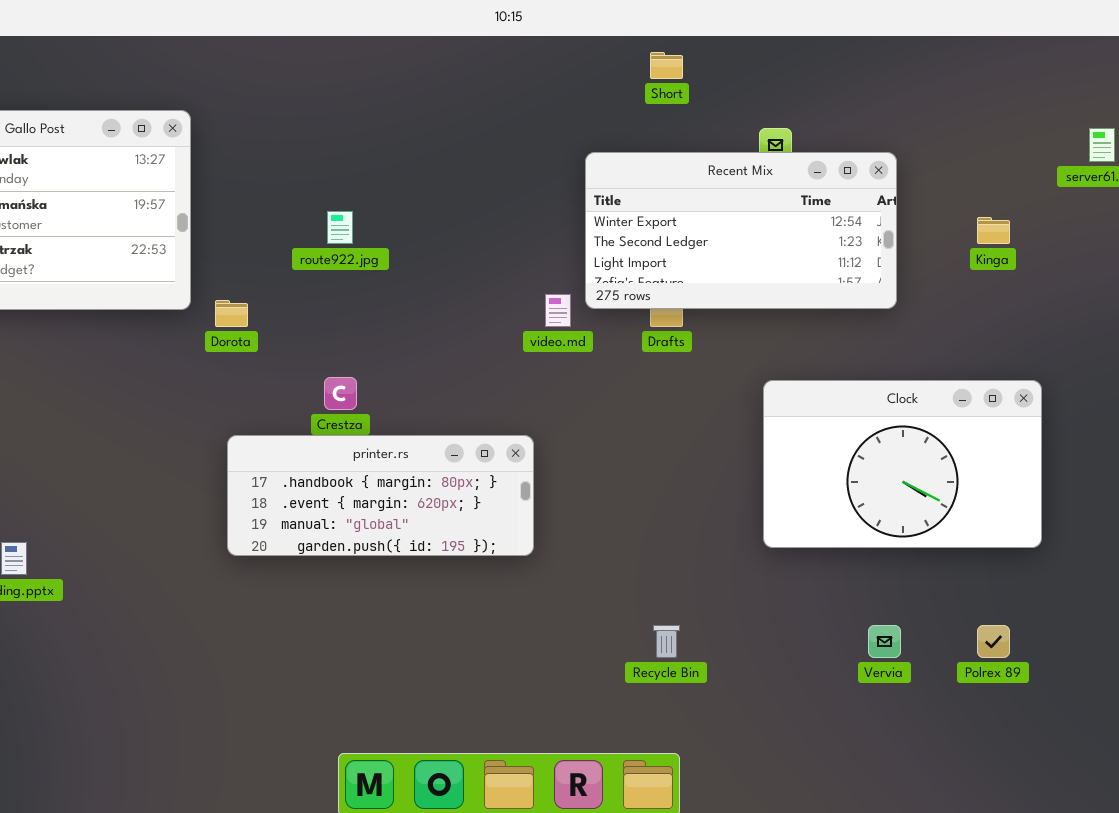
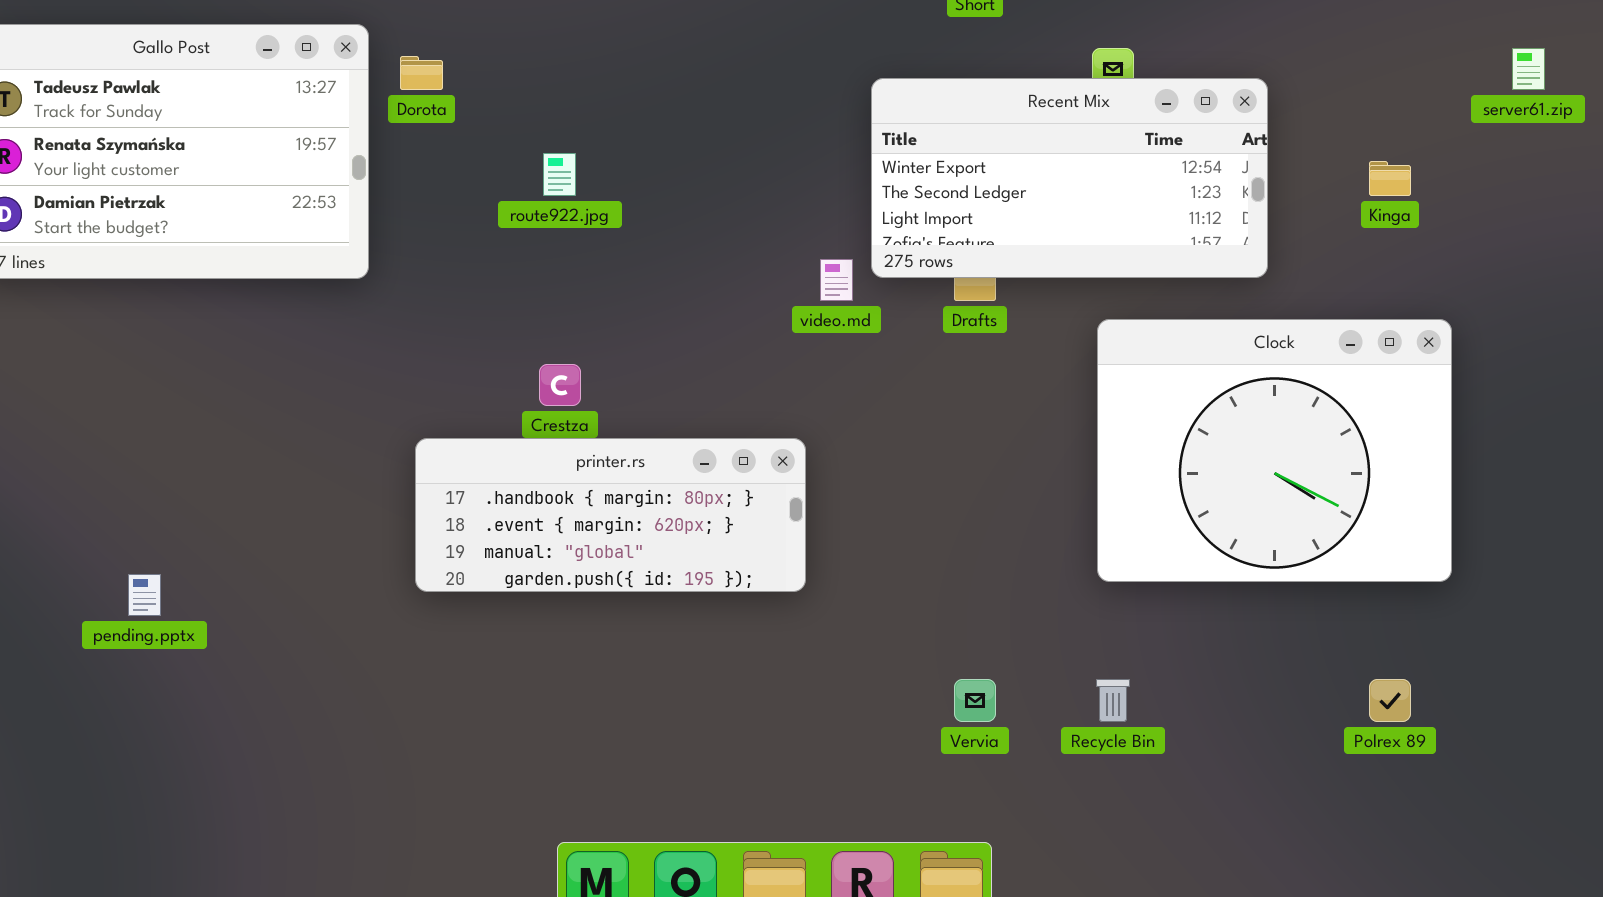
Dorota: [215,300,248,327] -> [400,56,443,90], moved
Clock: [763,380,1042,548] -> [1097,319,1452,582], resized
Recycle Bin: [653,625,680,658] -> [1096,679,1130,722], moved
Vervia: [868,625,901,658] -> [954,679,996,722], moved

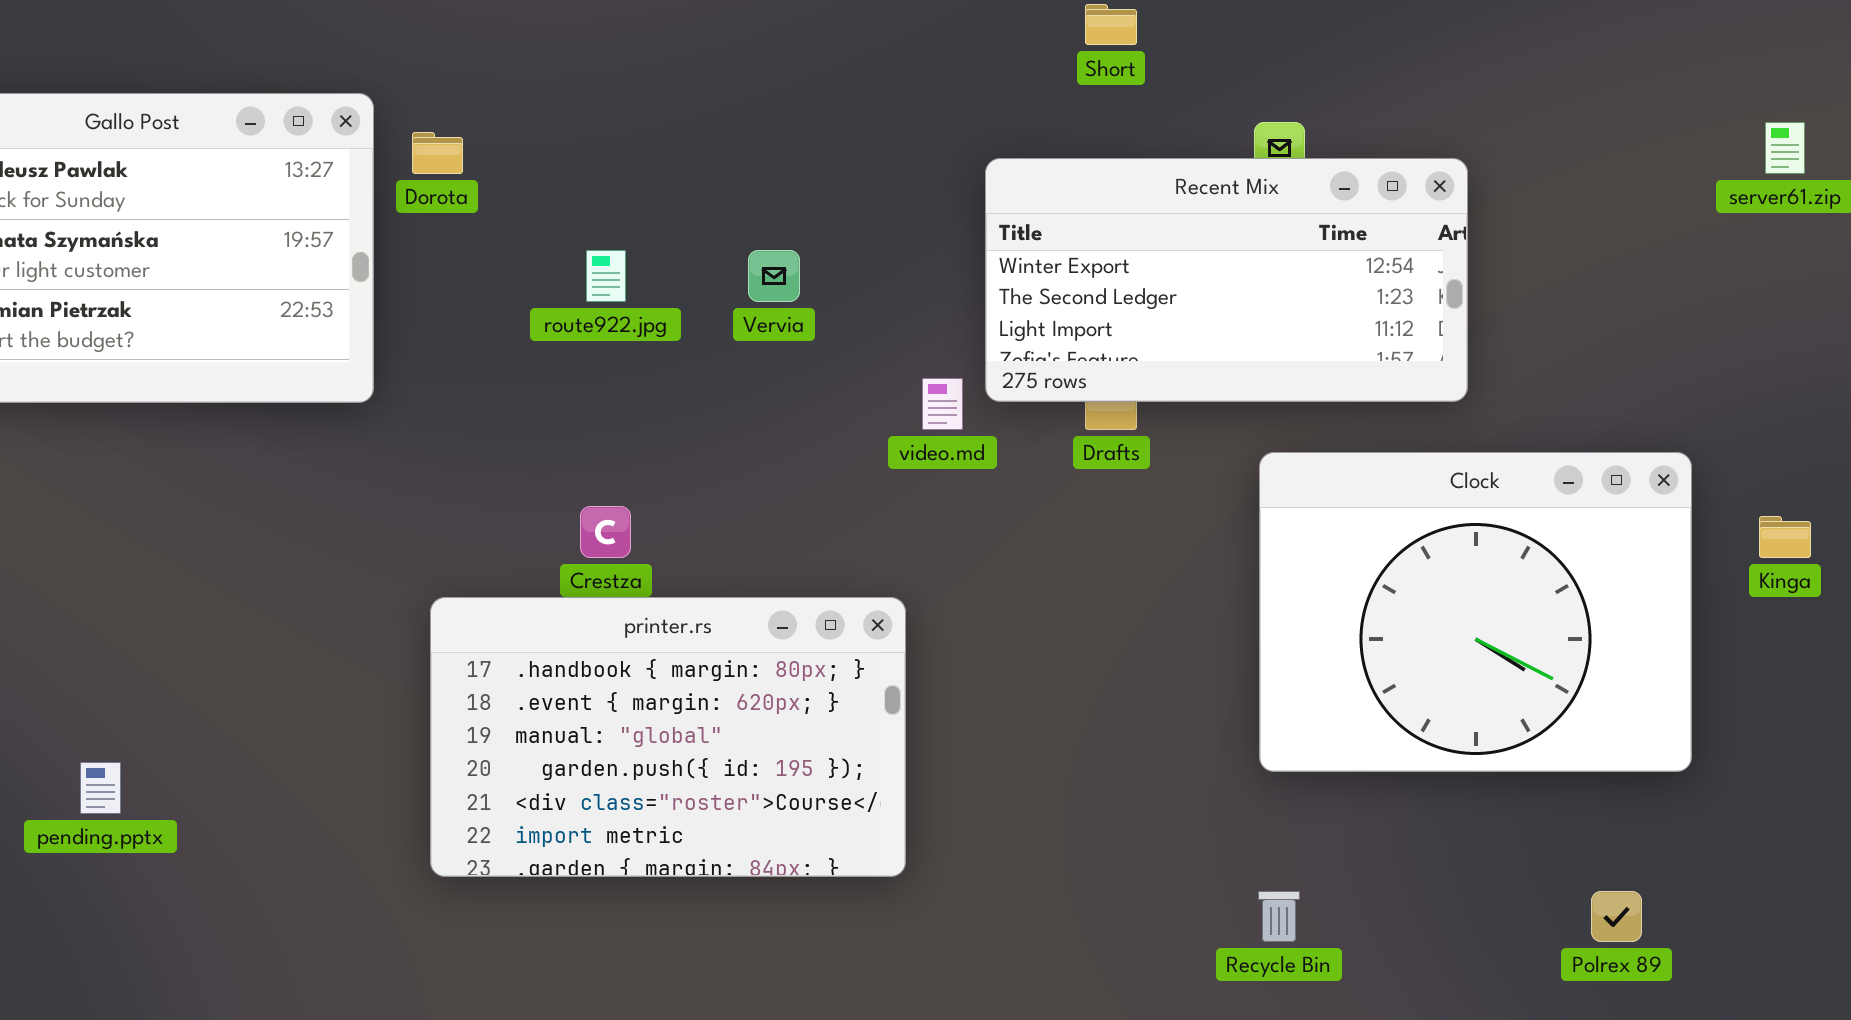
Kinga: [1369,161,1411,196] -> [1759,516,1811,558], moved
printer.rs: [415,438,806,592] -> [430,597,906,877], resized
Vervia: [954,679,996,722] -> [748,250,800,302], moved

